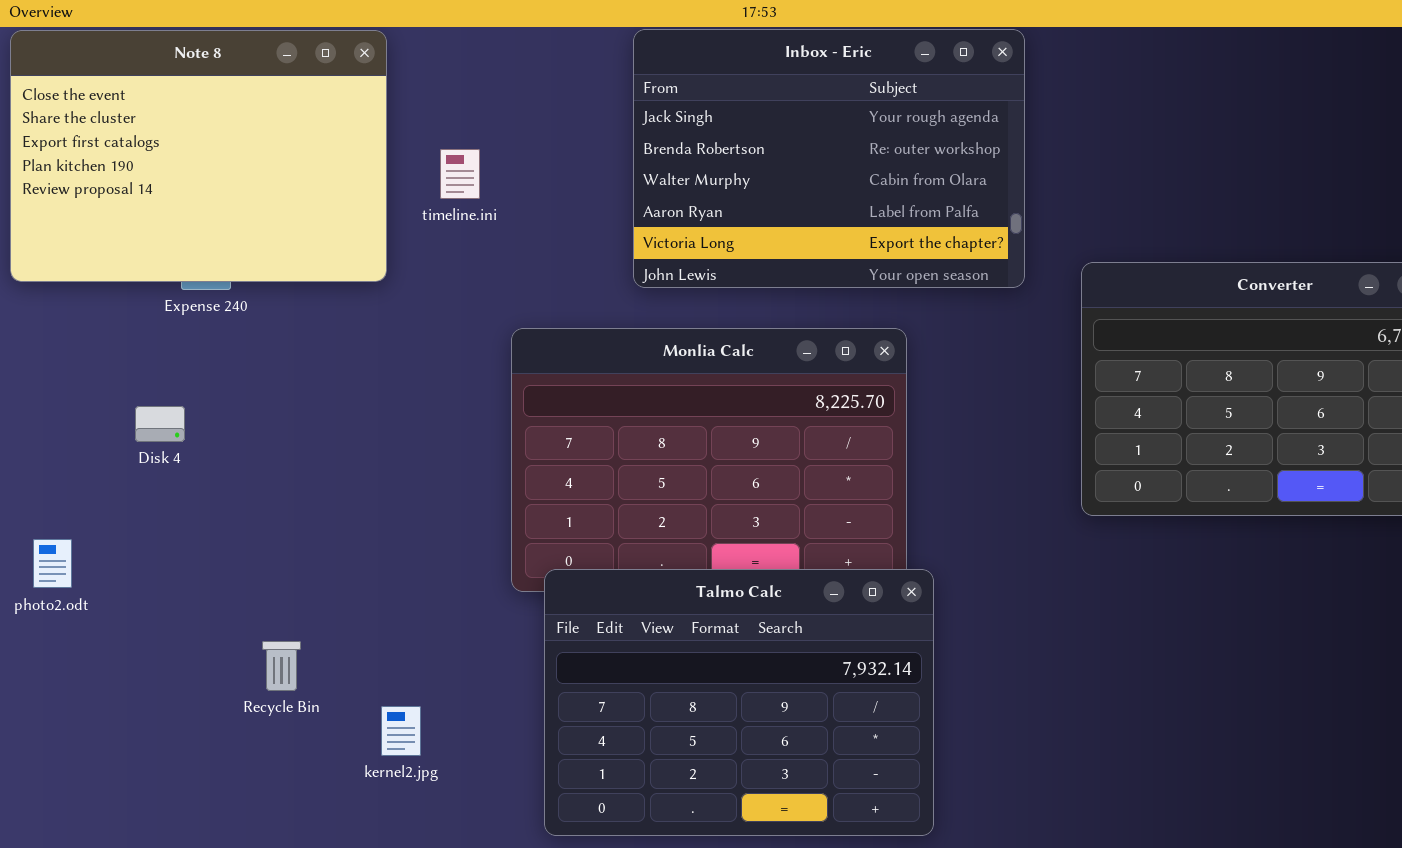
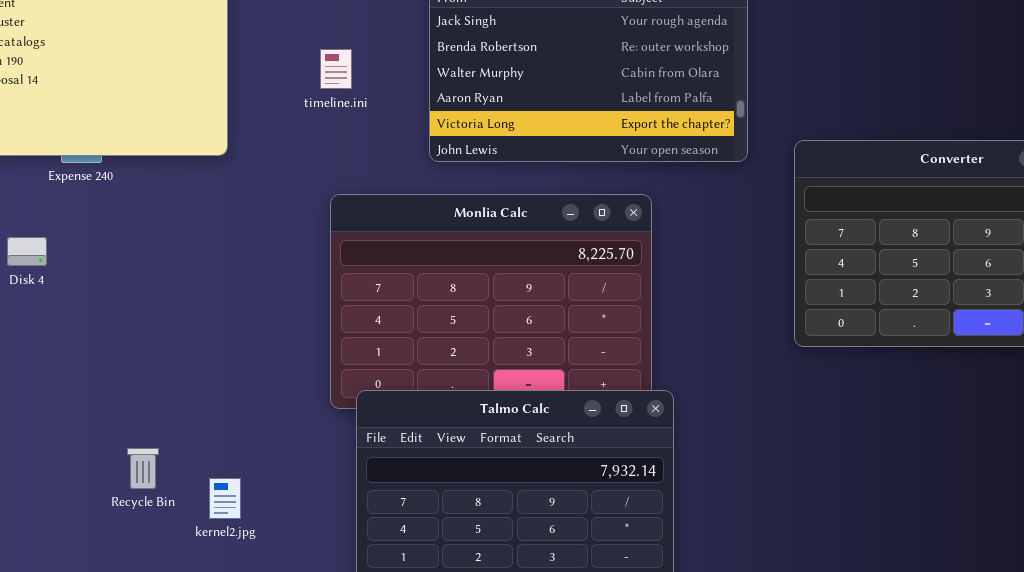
timeline.ini: [440,149,480,199] -> [320,49,352,89], moved
Disk 4: [135,406,185,442] -> [7,237,47,266], moved
kernel2.jpg: [381,706,421,756] -> [209,478,241,519], moved

